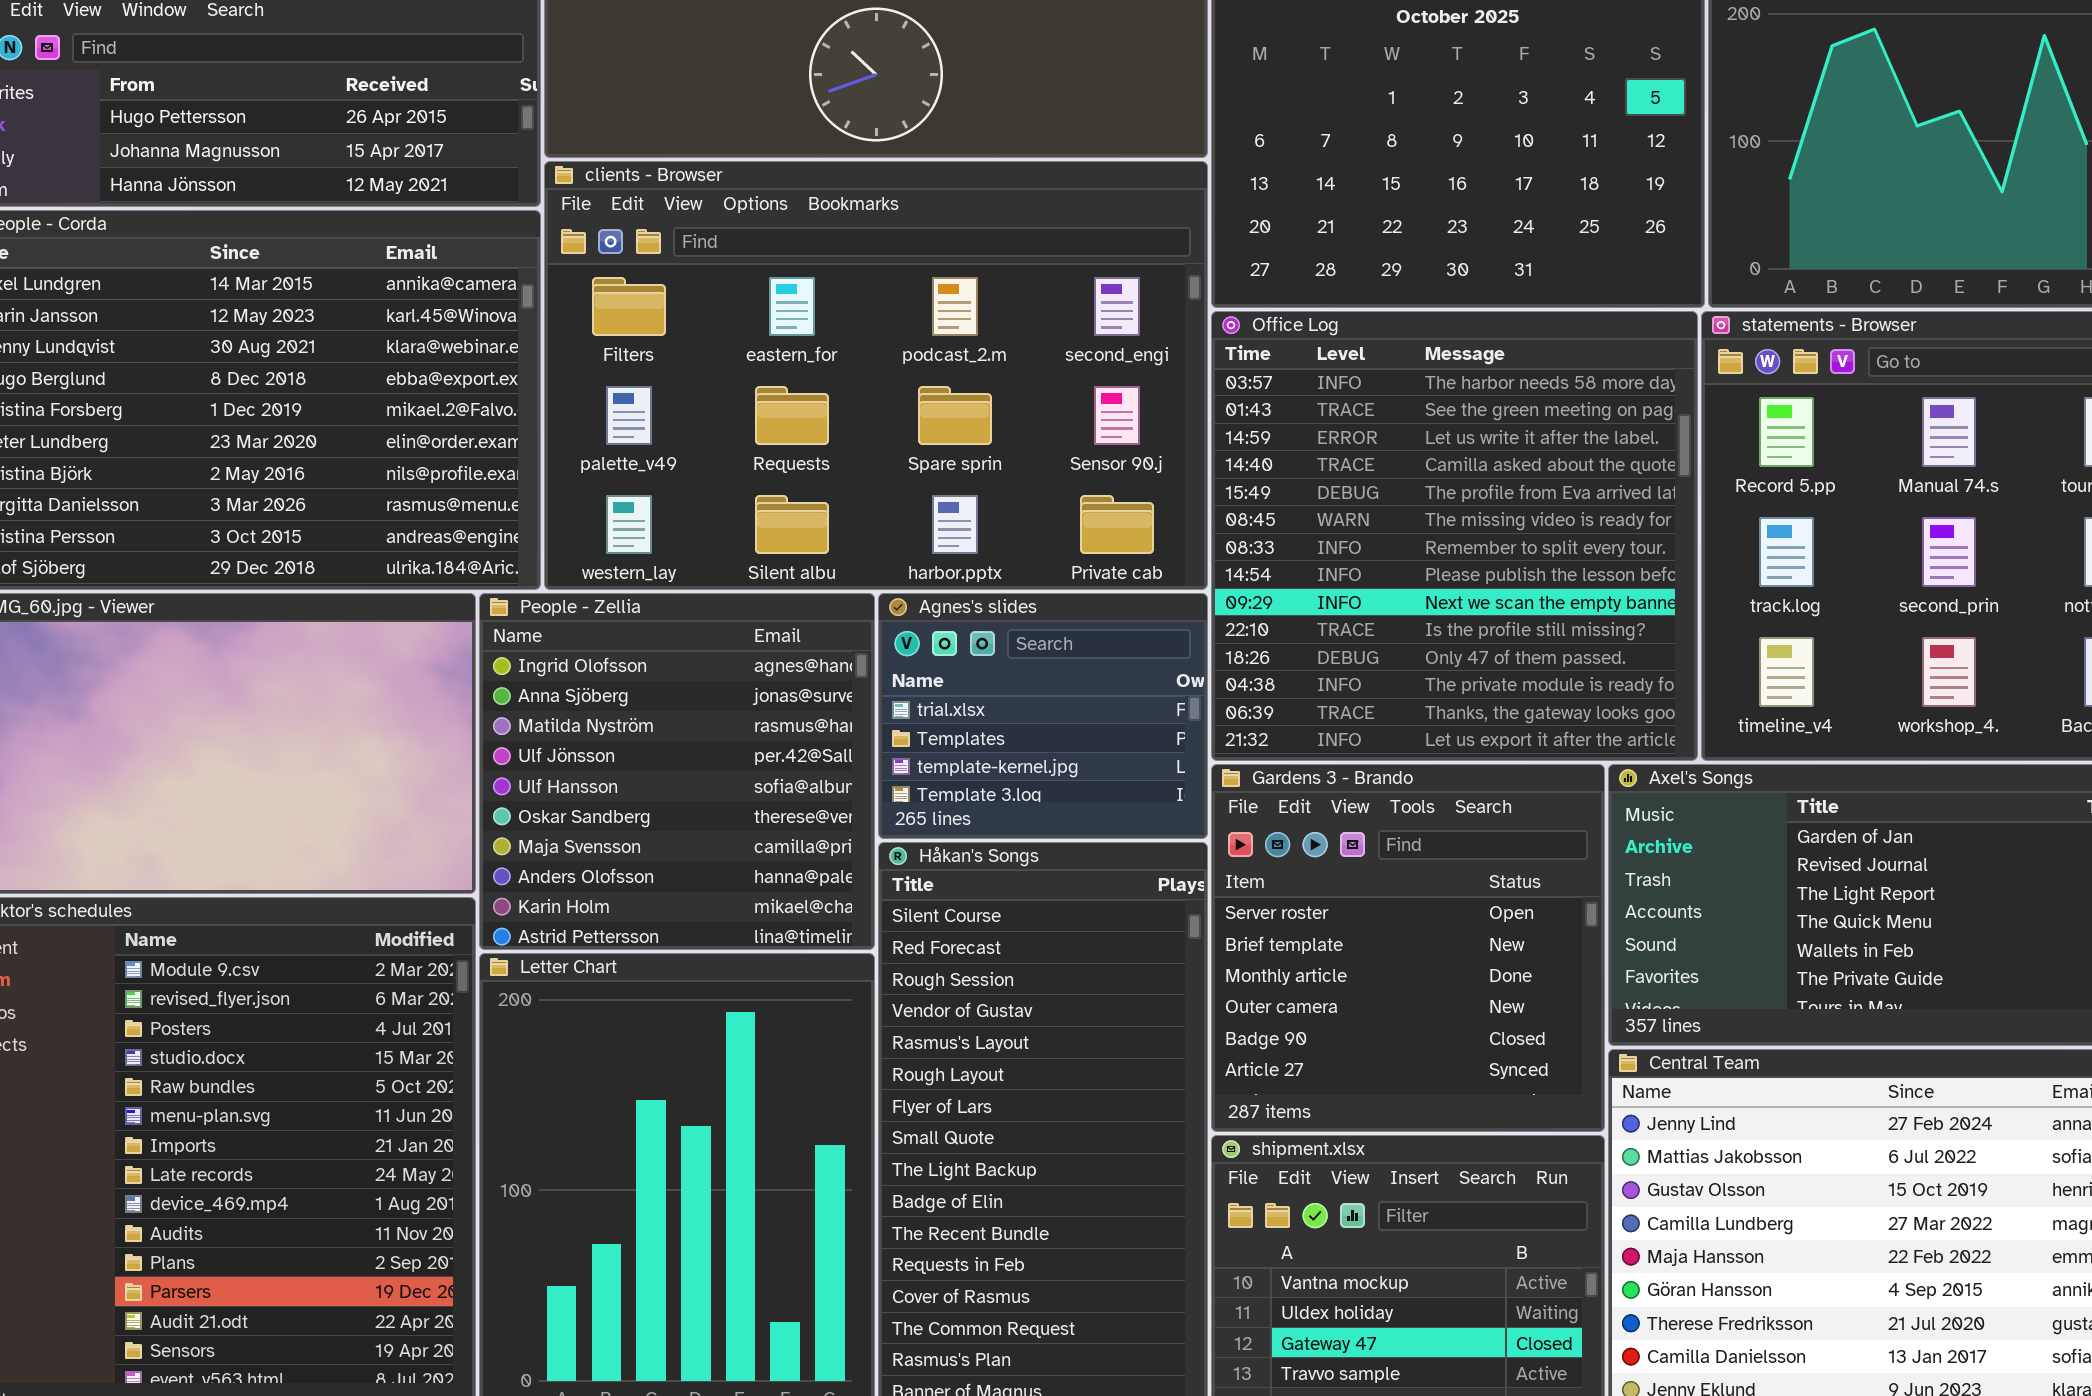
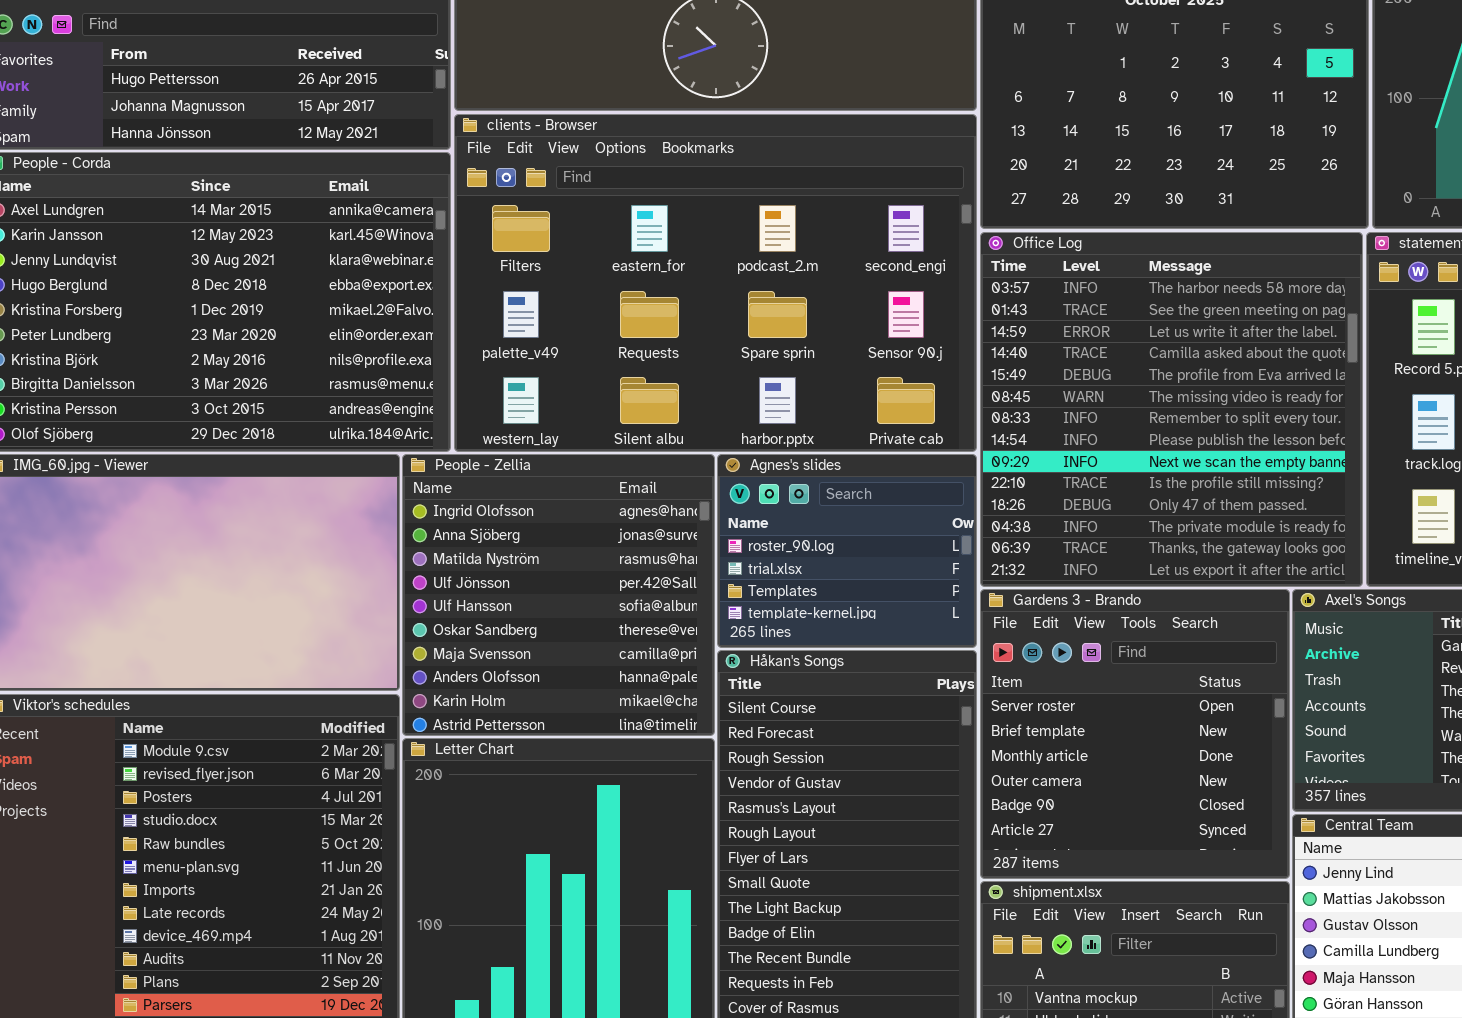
Agnes's slides: [878,593,1208,839] -> [717,454,977,648], scrolled up 1 row

